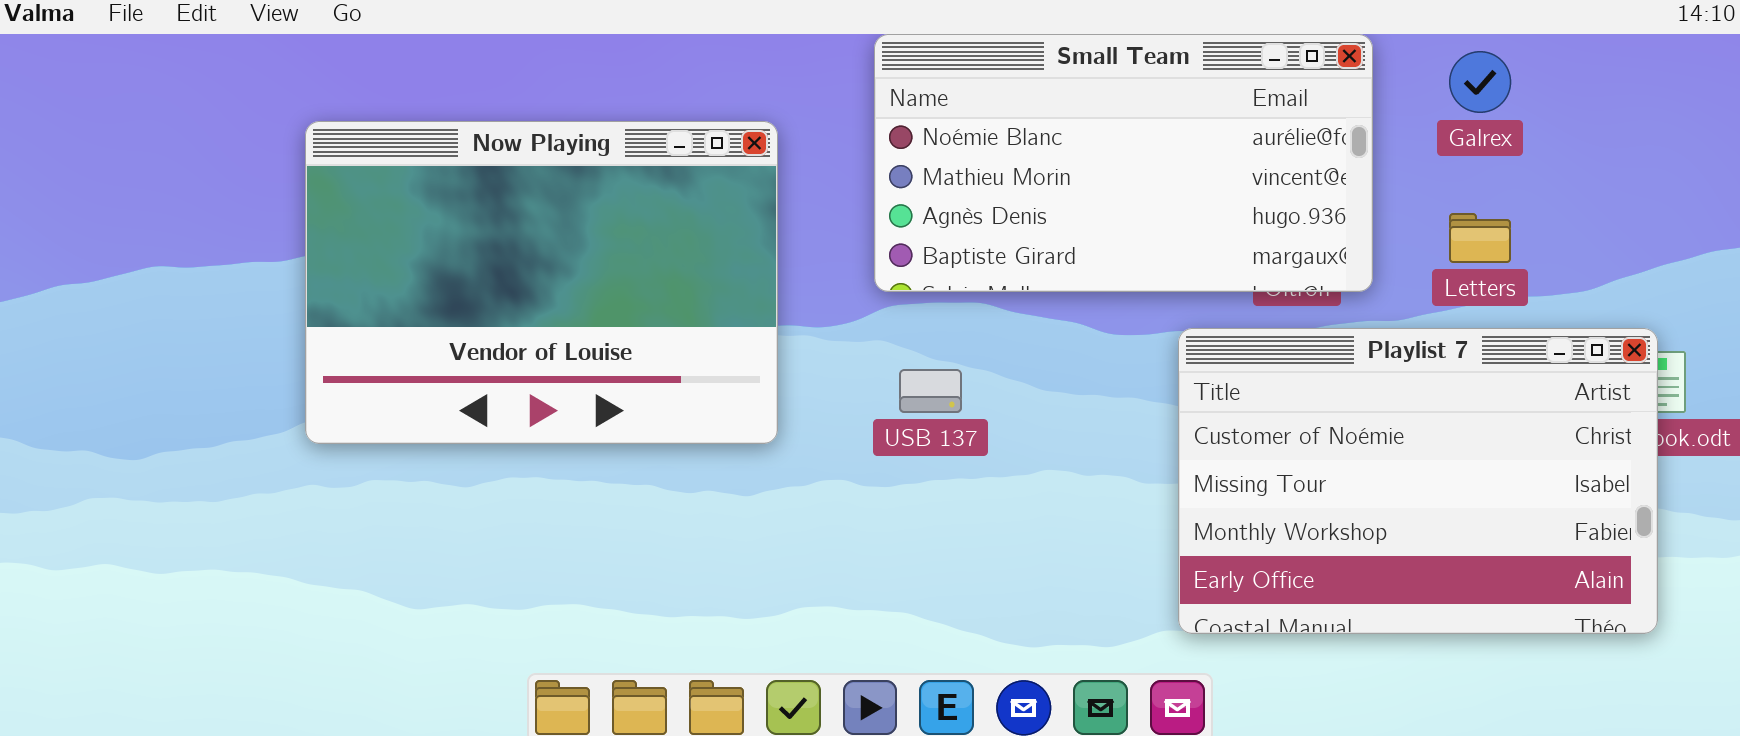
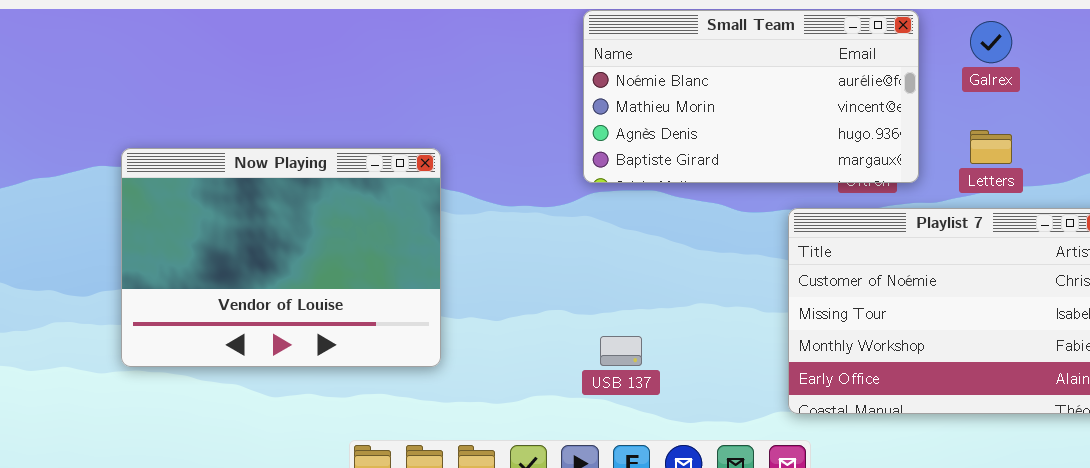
Now Playing: [305,121,778,444] -> [121,148,441,367], moved
USB 137: [899,369,962,413] -> [600,336,642,366], moved

